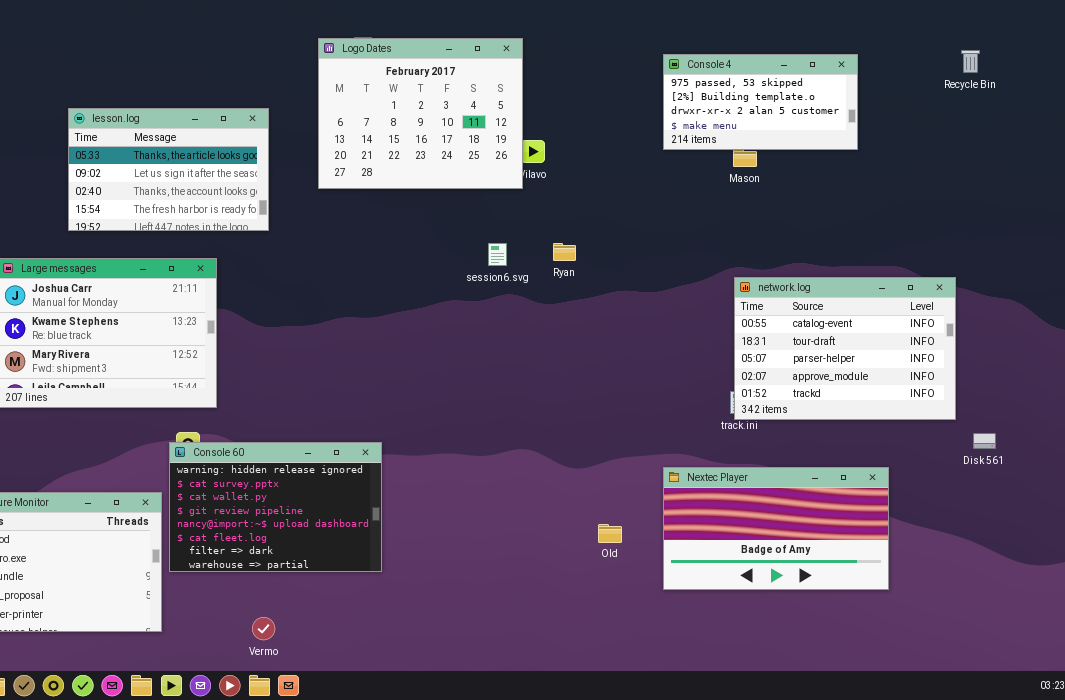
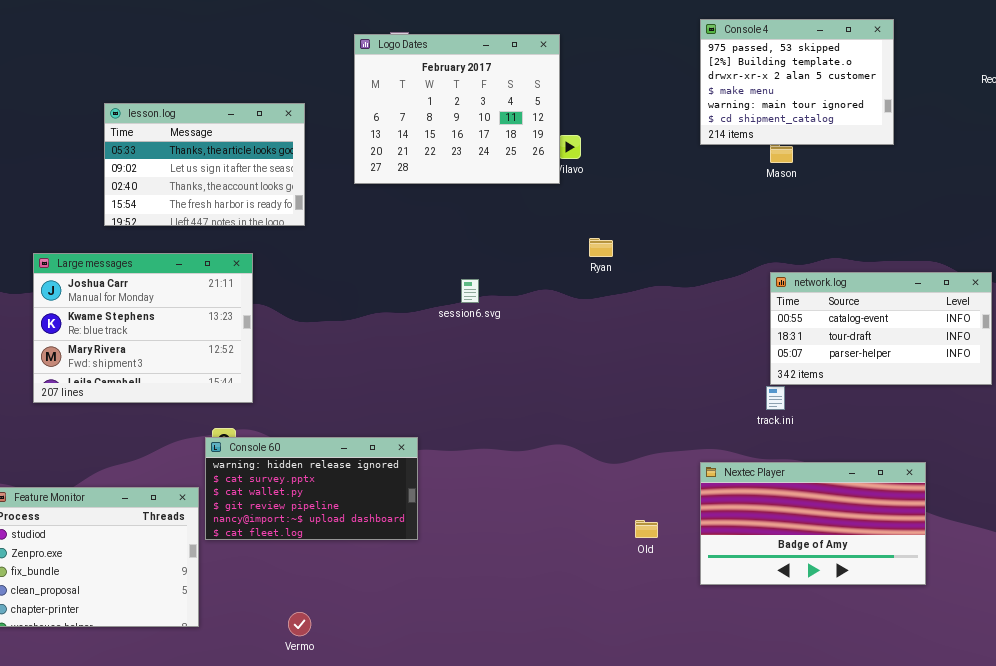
Console 4: [663,54,858,150] -> [700,19,894,145], resized
session6.svg: [488,243,507,266] -> [461,279,479,303], moved
network.log: [734,277,956,420] -> [770,272,992,385], resized
Console 60: [169,442,382,572] -> [205,437,418,540], resized

